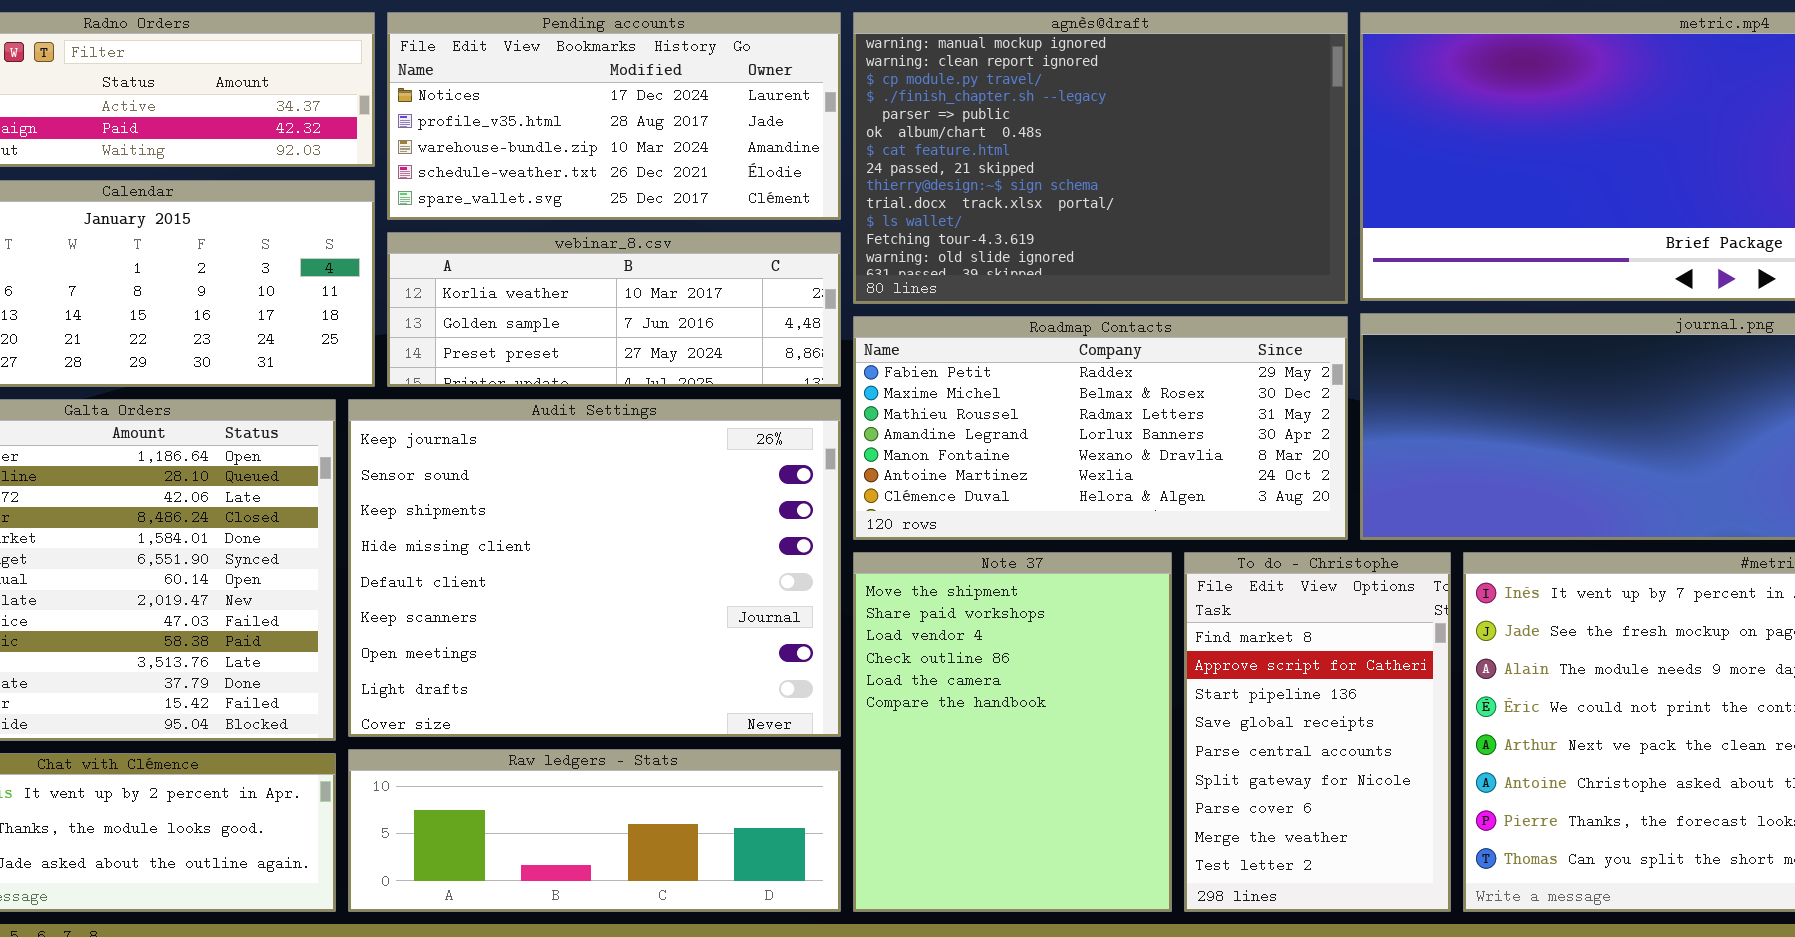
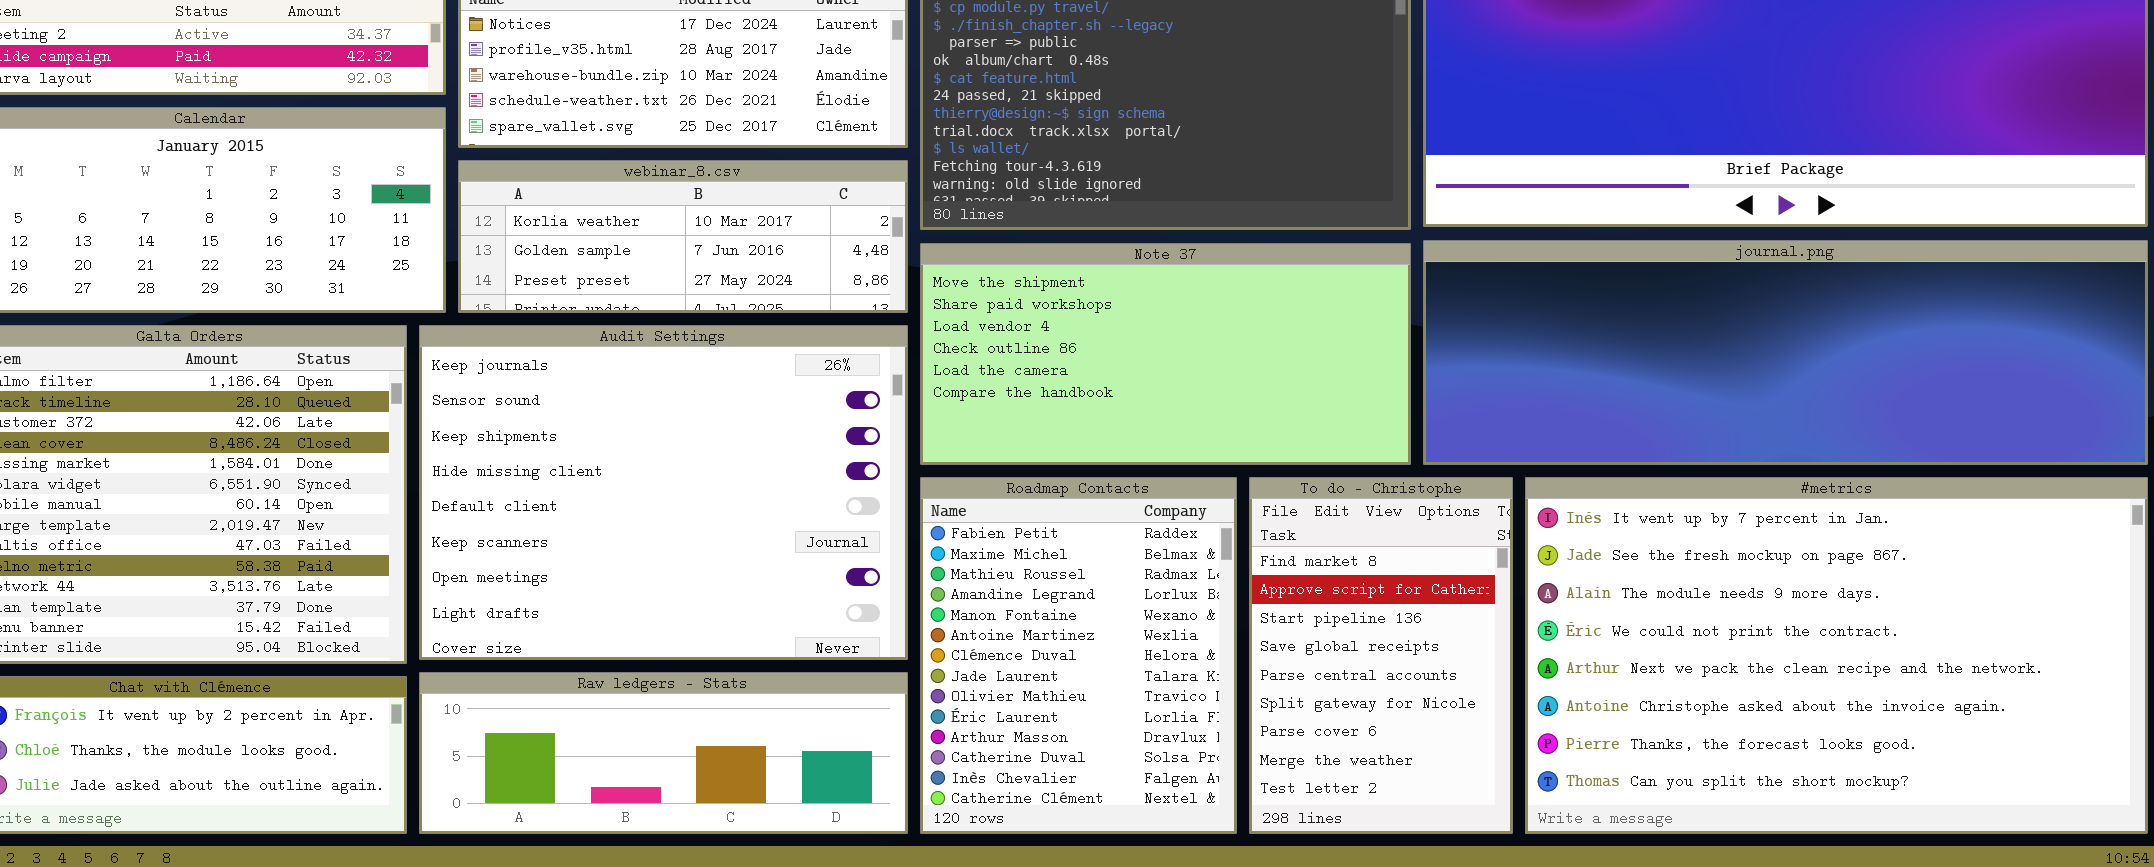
Roadmap Contacts: [853,316,1348,540] -> [920,477,1237,834], moved, resized
Note 37: [853,552,1172,912] -> [920,243,1411,465], moved, resized

